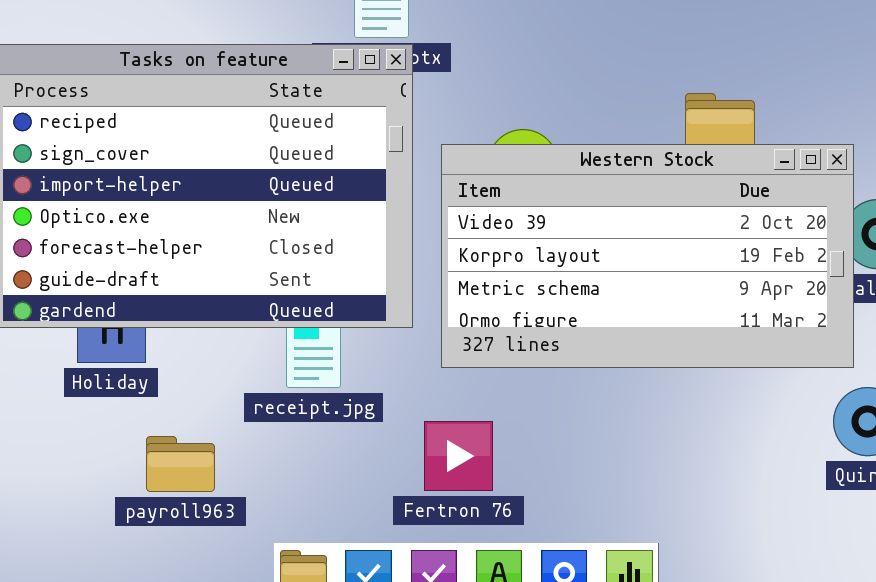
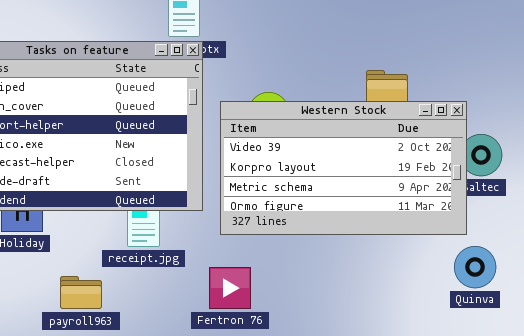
payroll963: [146,436,215,492] -> [60,276,102,309], moved

